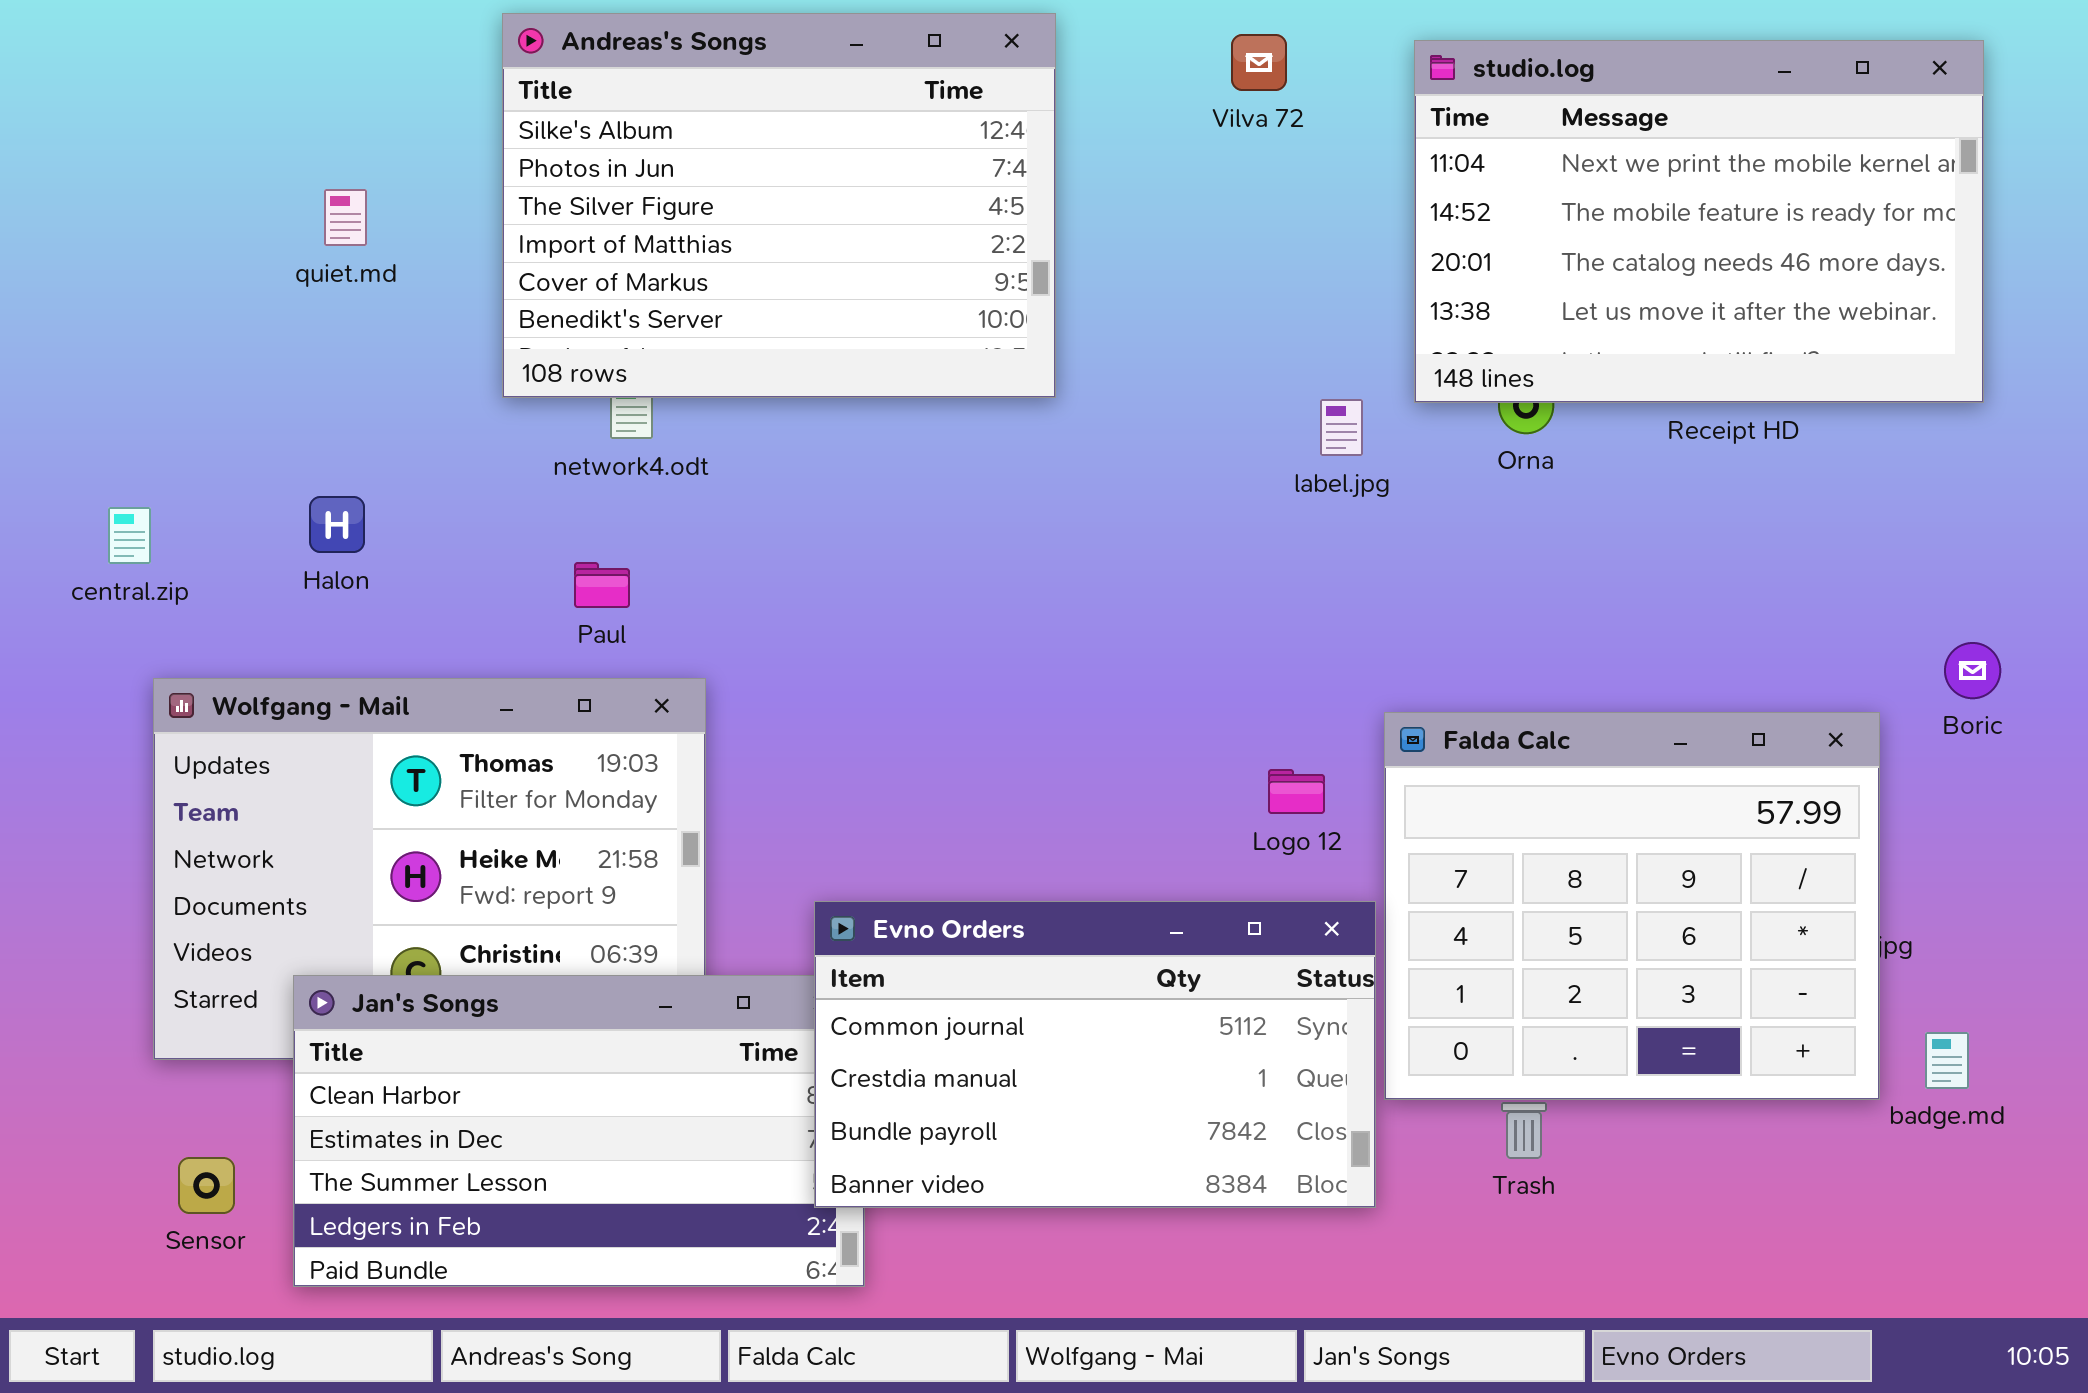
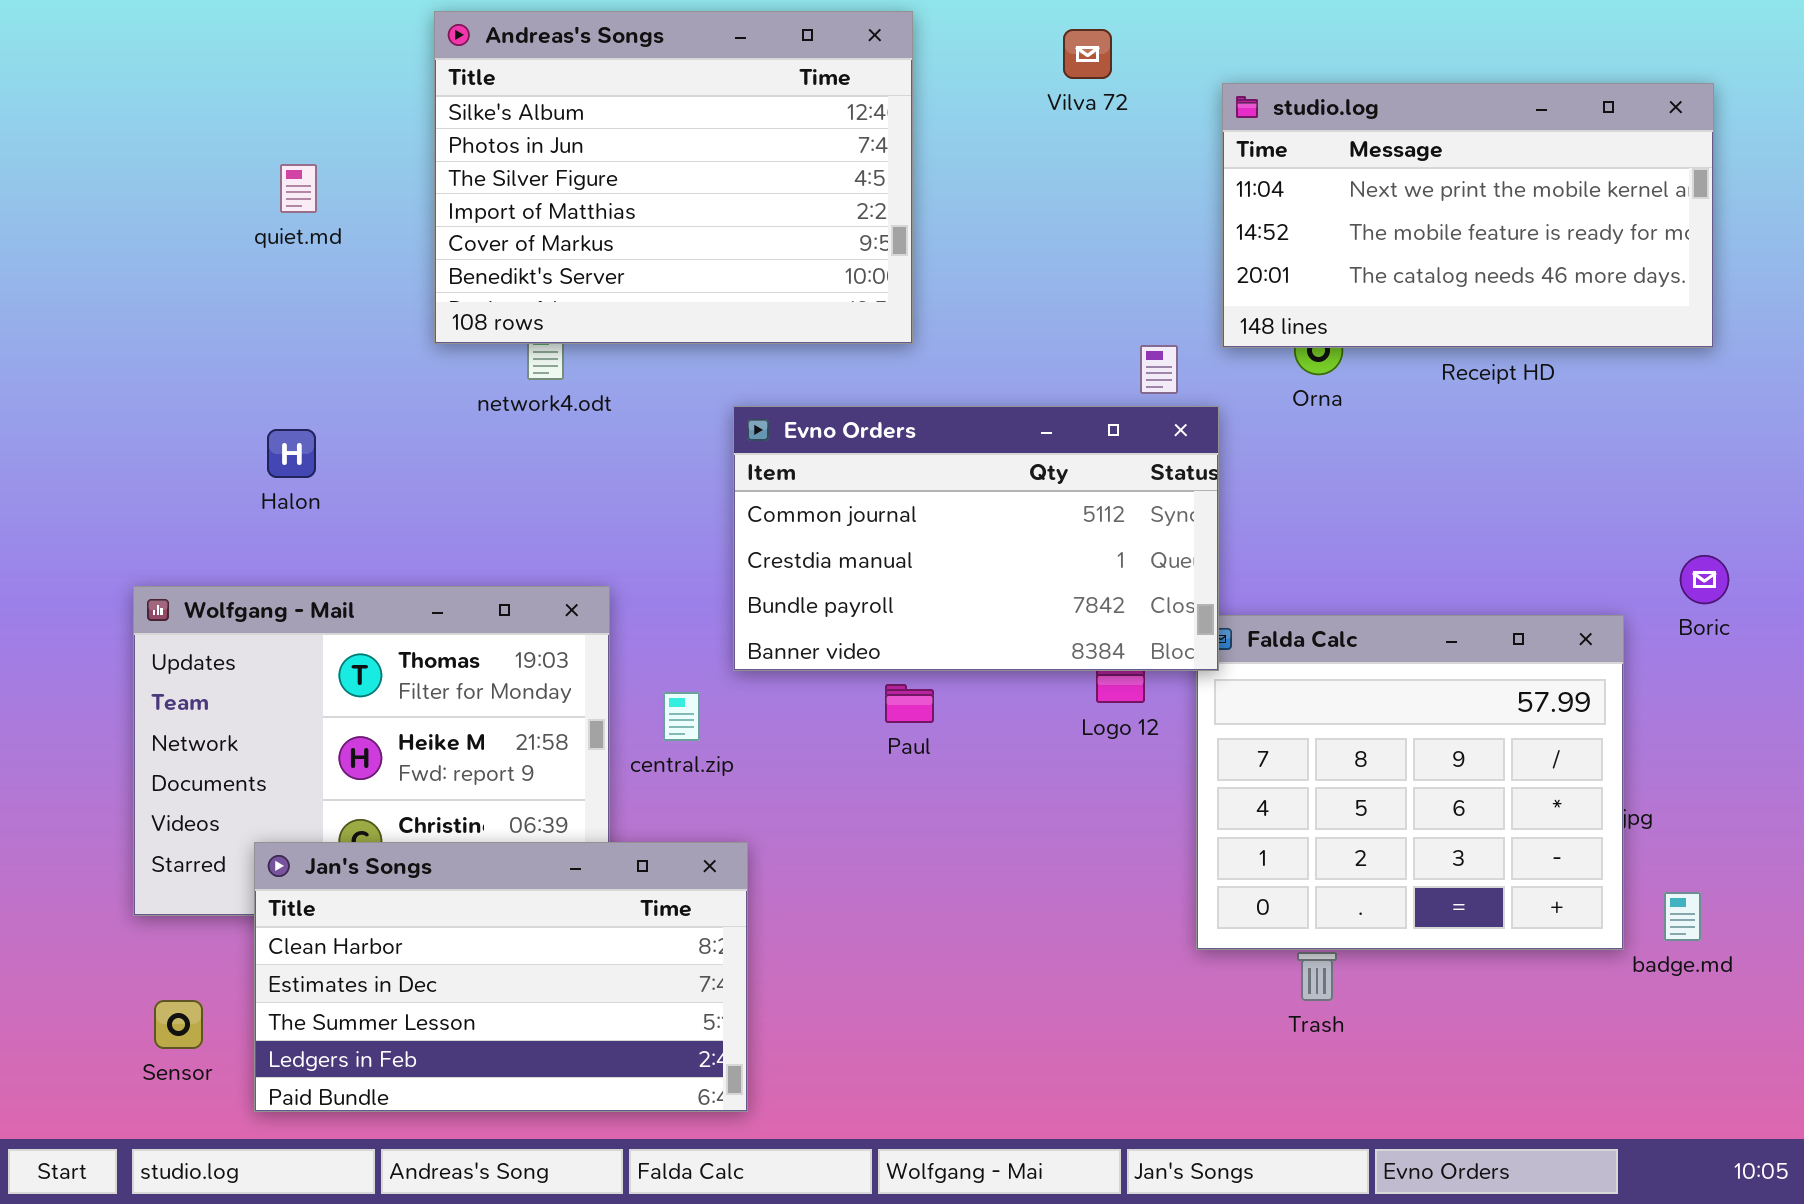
studio.log: [1414,40,1984,403] -> [1222,83,1714,348], resized
central.zip: [108,507,151,564] -> [663,692,700,741], moved
Paul: [574,562,630,608] -> [885,684,934,723], moved
Evno Orders: [814,901,1376,1208] -> [733,406,1219,671], moved

